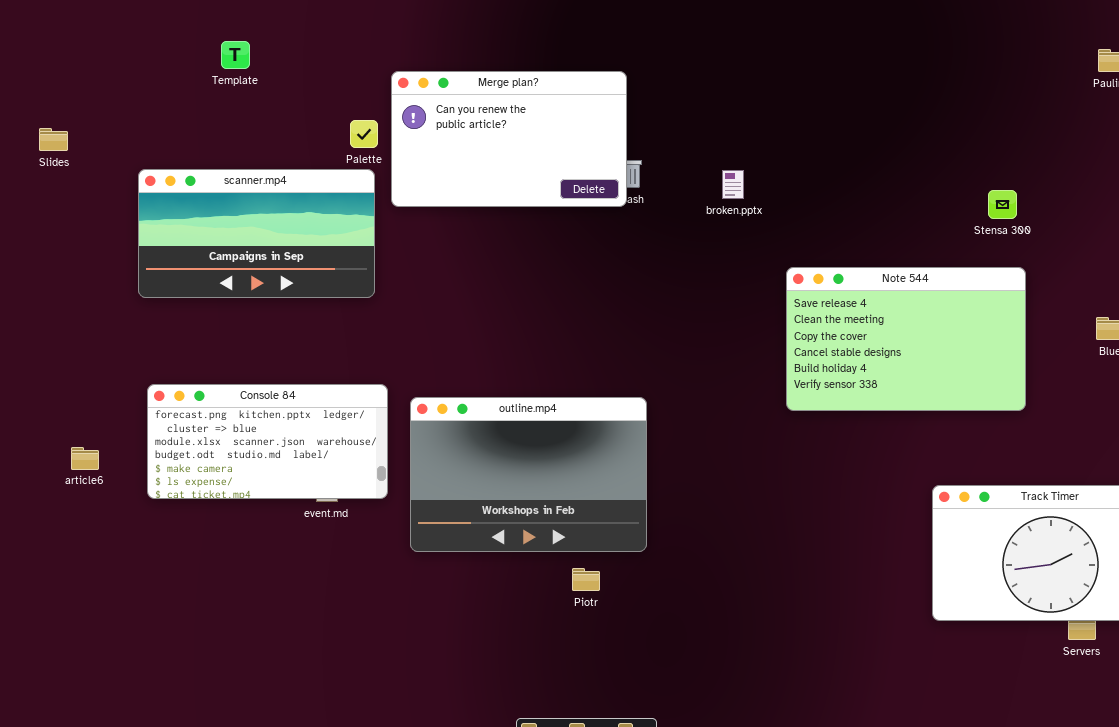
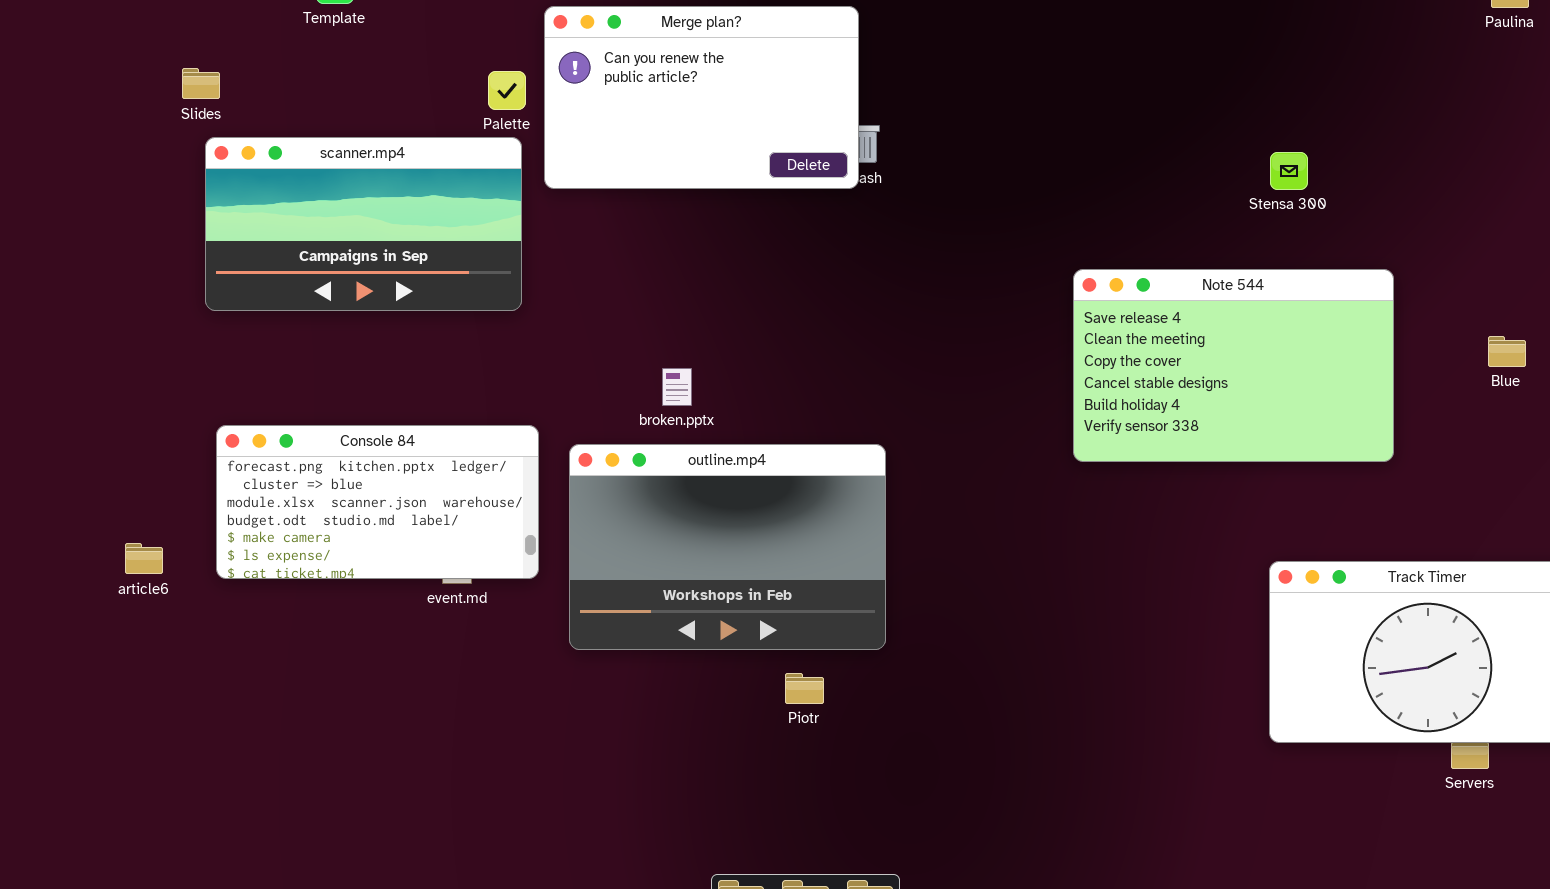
Slides: [39,128,68,151] -> [182,68,220,99], moved
broken.pptx: [722,170,744,199] -> [662,368,692,406], moved
Stensa 300: [988,190,1017,219] -> [1270,152,1308,190], moved
article6: [71,447,99,470] -> [125,543,163,574], moved

